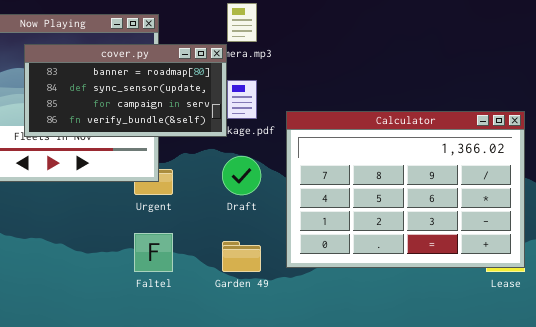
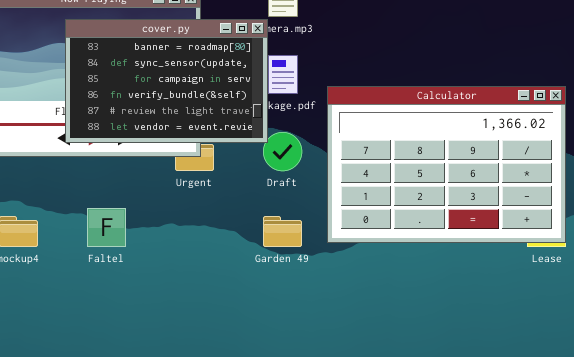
cover.py: [24,44,227,137] -> [65,19,268,143], resized
Faltel: [134,233,173,272] -> [87,208,126,247], moved

